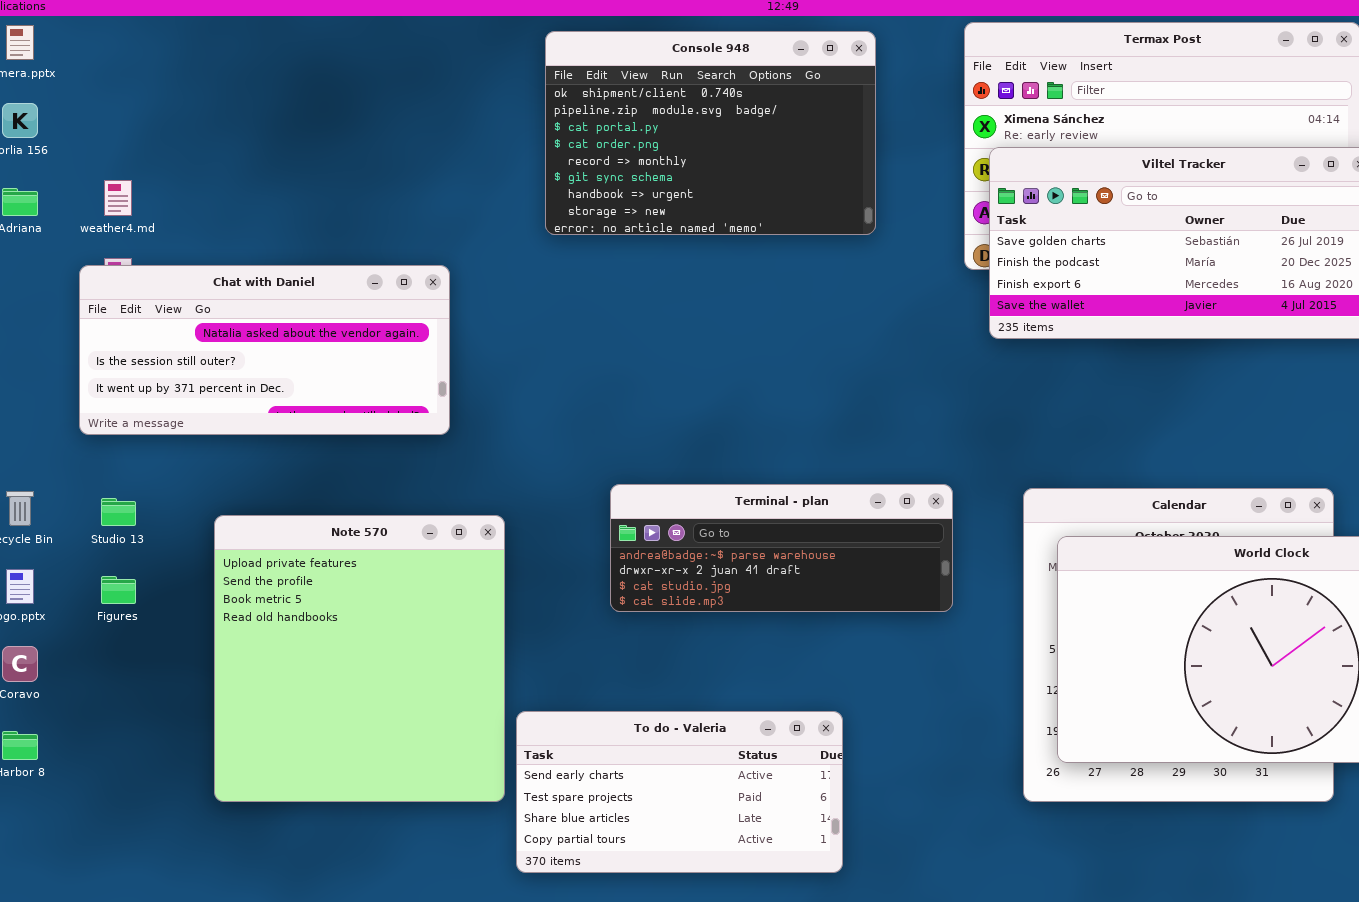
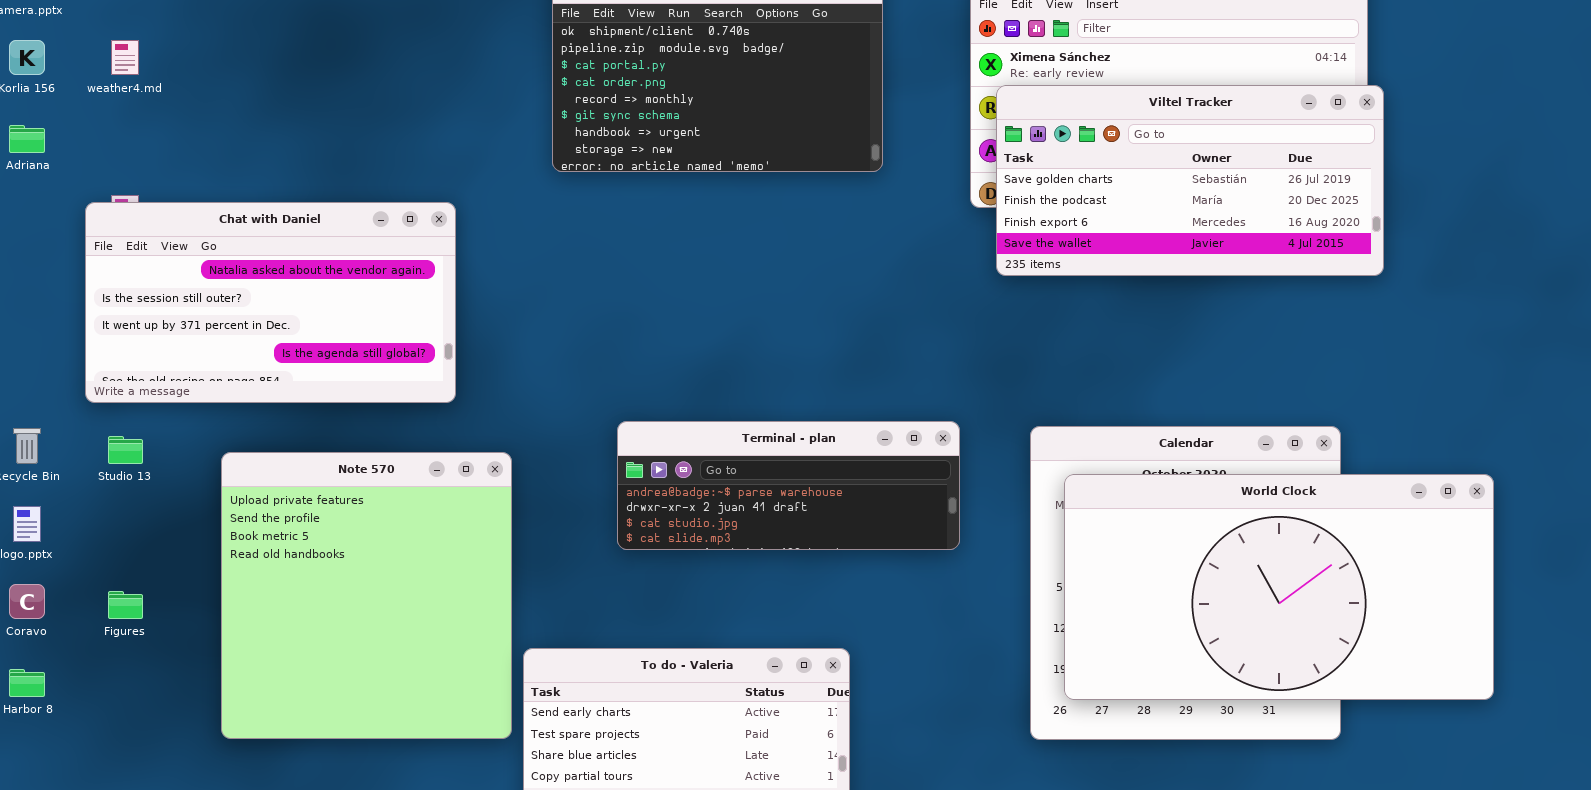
weather4.md: [104,180,132,216] -> [111,40,139,75], moved
Chat with Daniel: [79,265,450,435] -> [85,202,456,403], resized
Figures: [101,576,136,604] -> [108,591,143,619], moved

